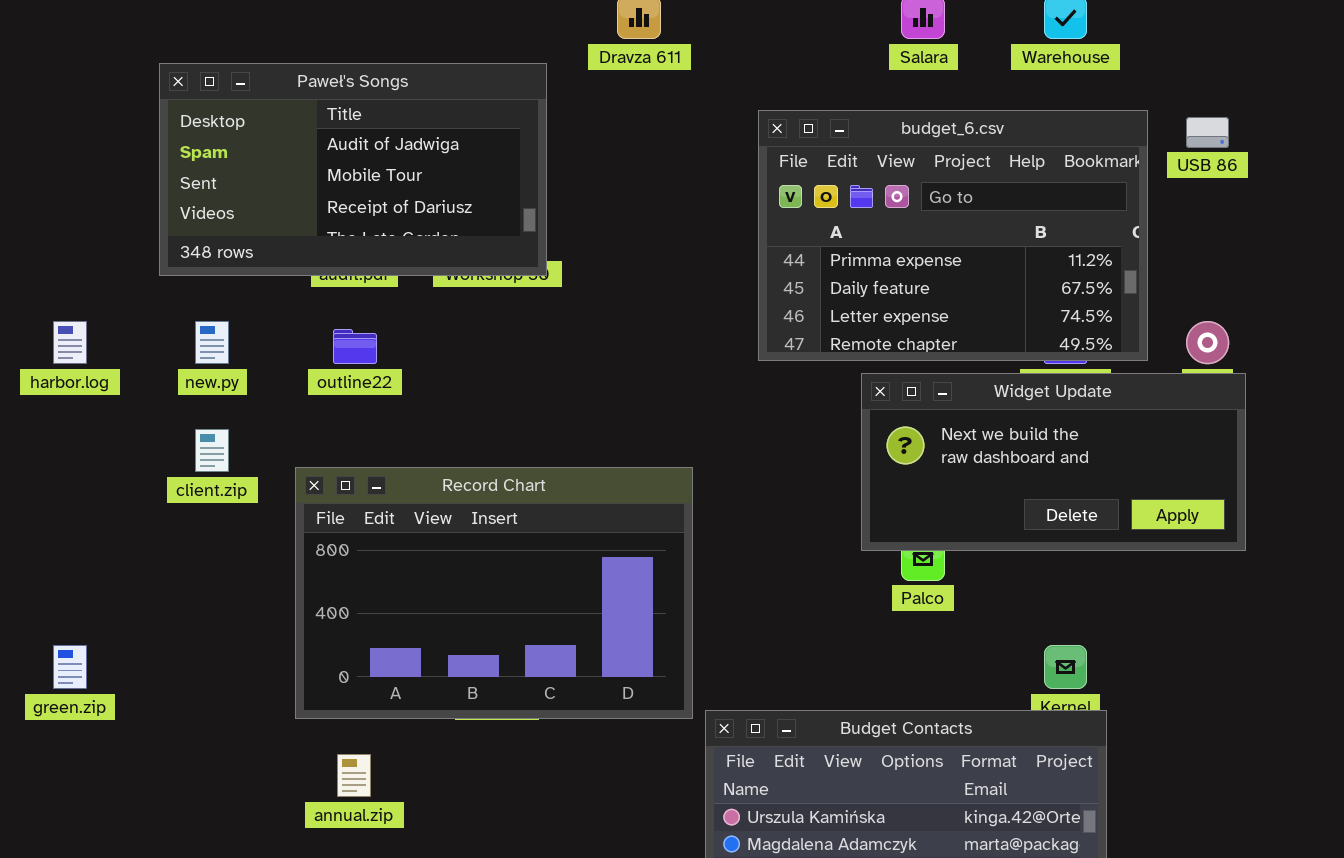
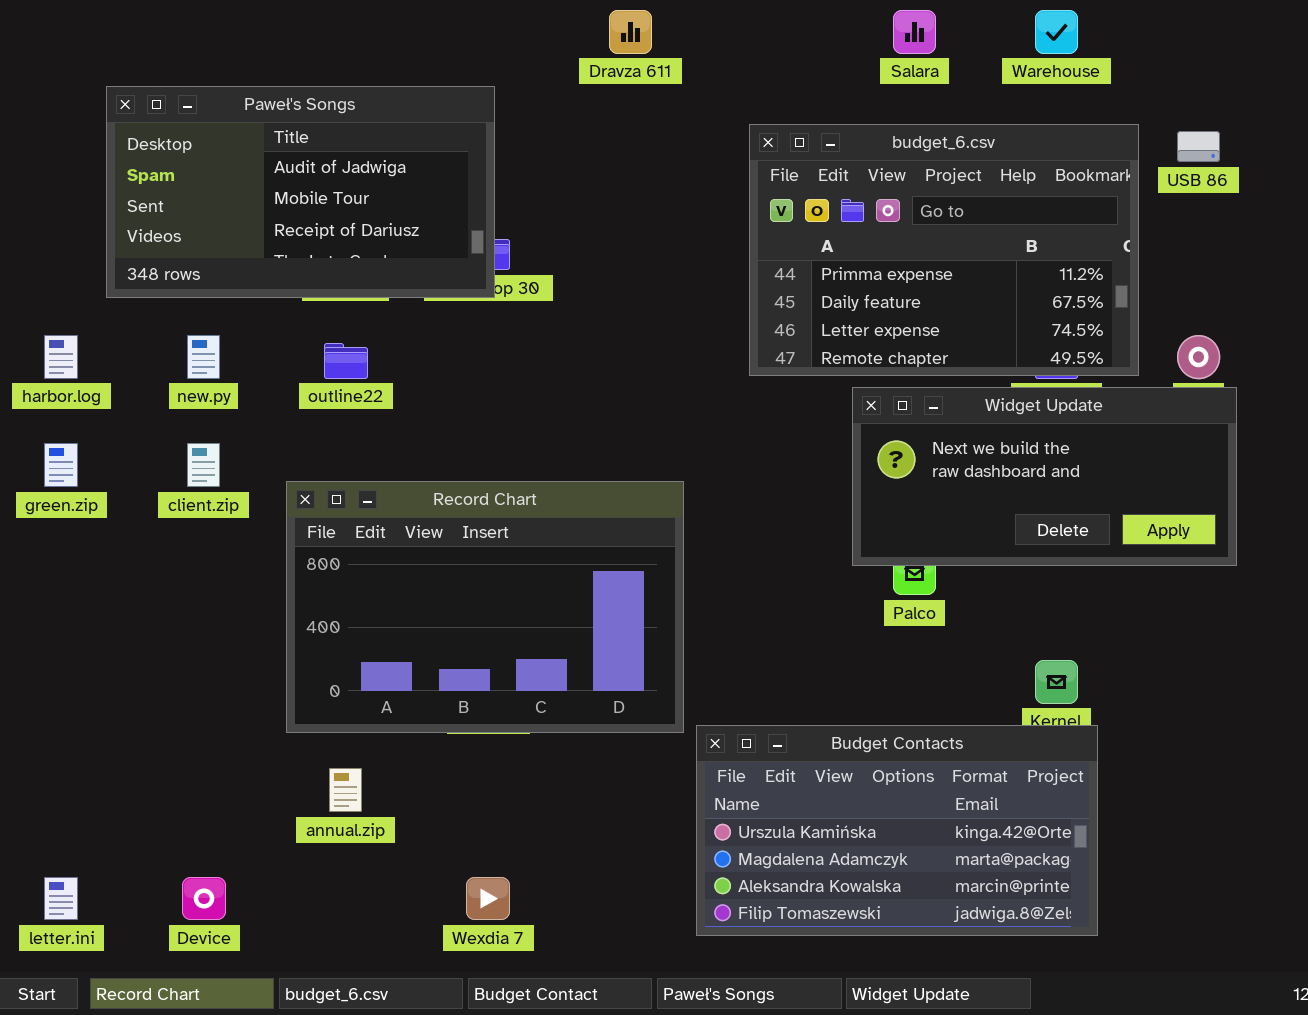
Paweł's Songs: [159,63,547,276] -> [106,86,495,298], moved
green.zip: [53,645,87,689] -> [44,443,78,487], moved

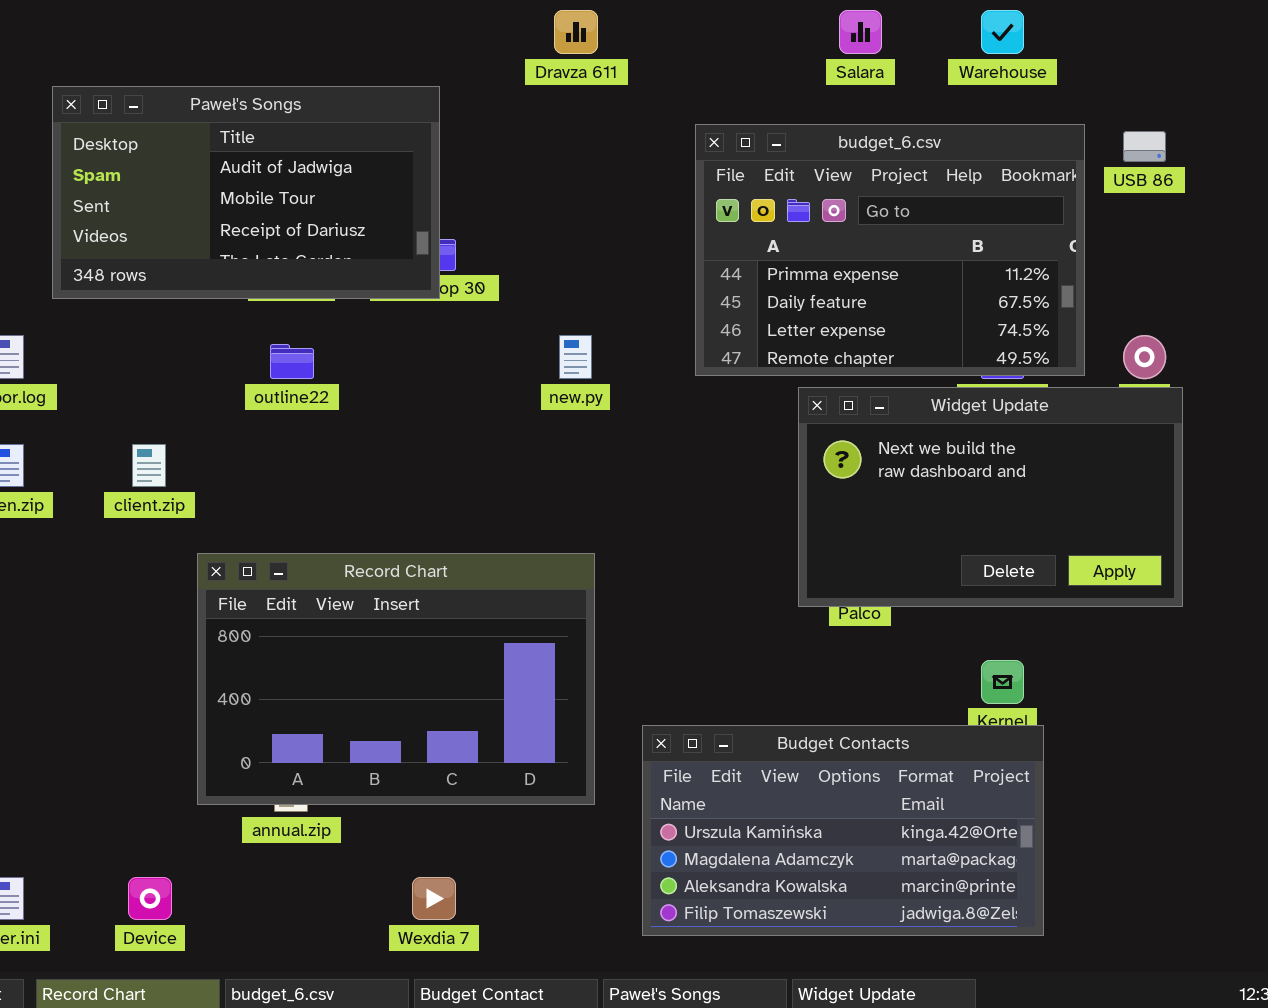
new.py: [187,335,220,379] -> [559,335,592,379], moved
Widget Update: [852,387,1237,566] -> [798,387,1183,607], resized
Record Chart: [286,481,684,733] -> [197,553,595,805], moved

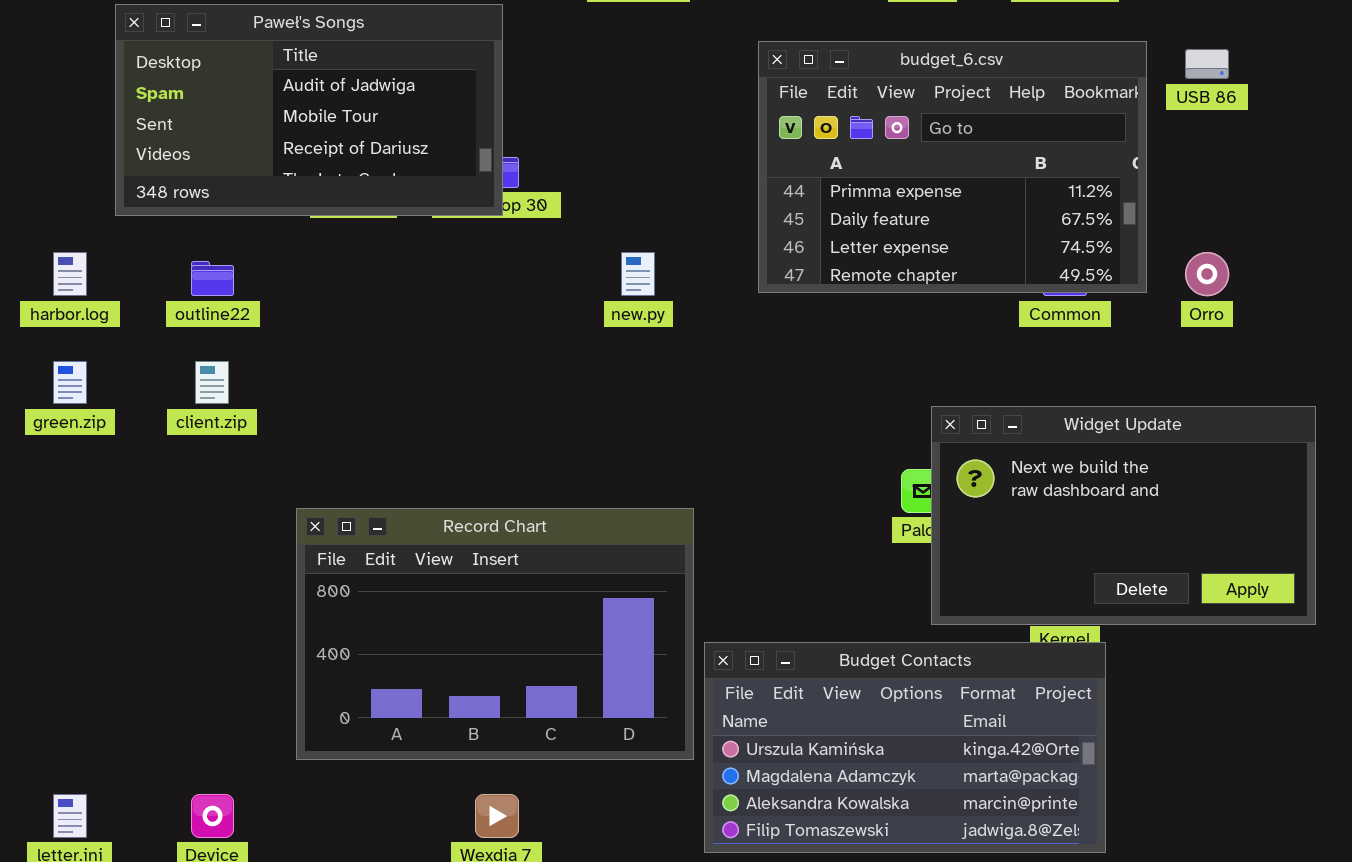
outline22: [270,344,314,379] -> [191,261,234,296], moved
Widget Update: [798,387,1183,607] -> [931,406,1316,625], moved
Record Chart: [197,553,595,805] -> [296,508,694,760], moved

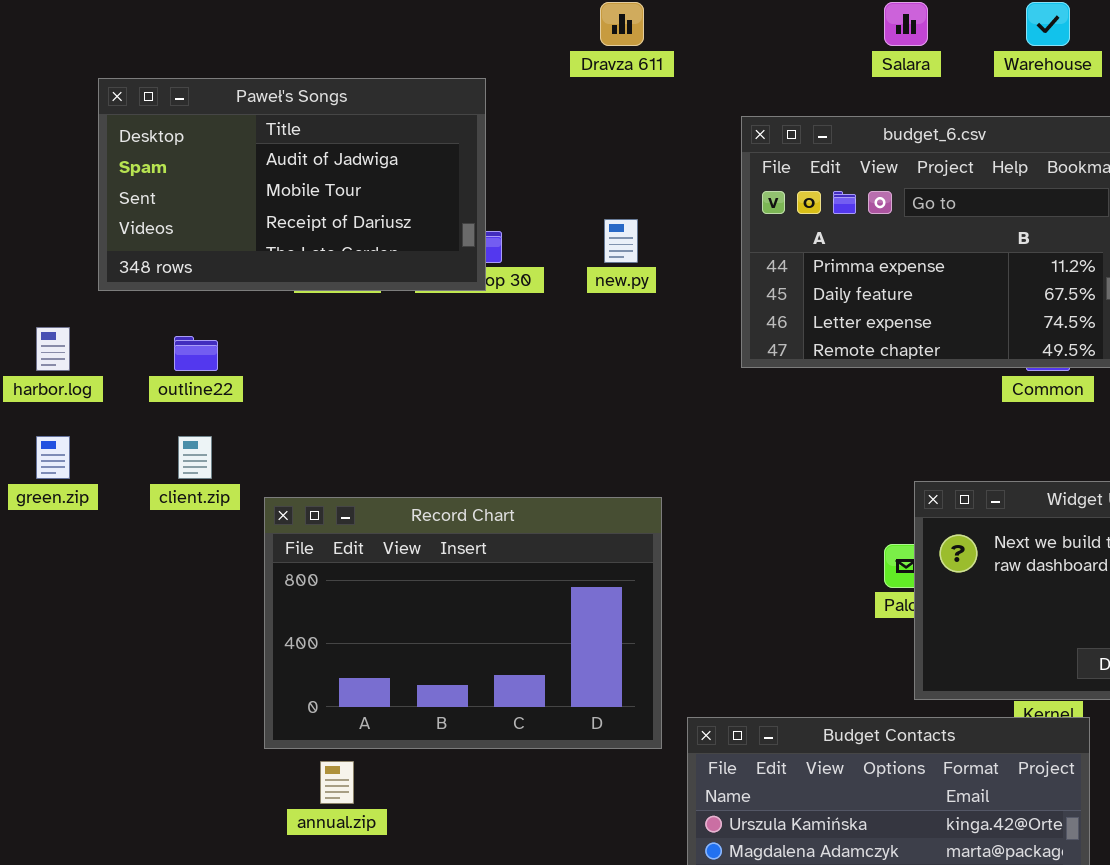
new.py: [621,252,655,296] -> [604,219,638,263], moved
Record Chart: [296,508,694,760] -> [264,497,662,749], moved

